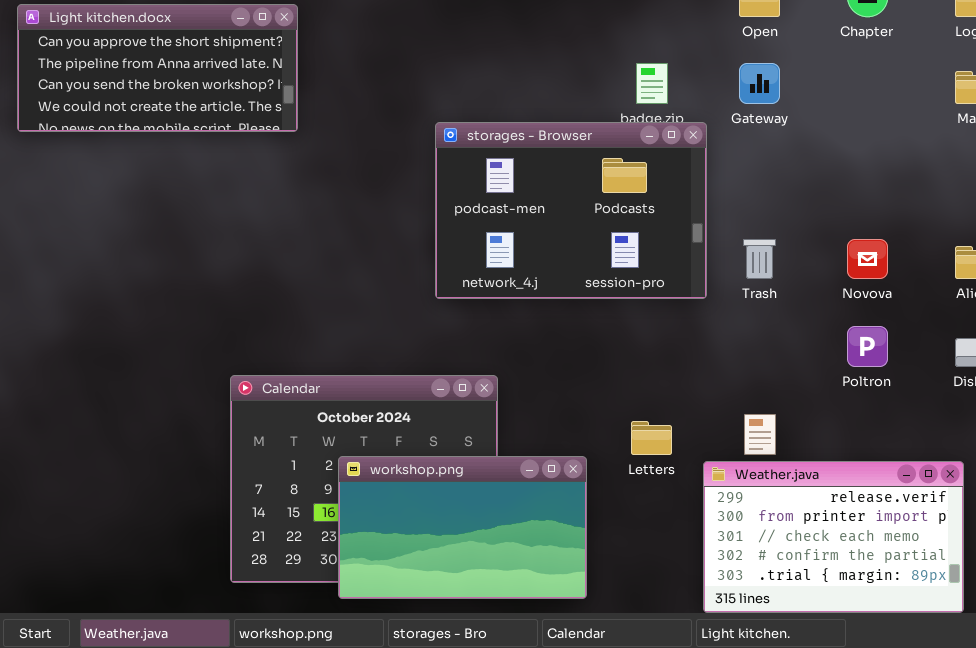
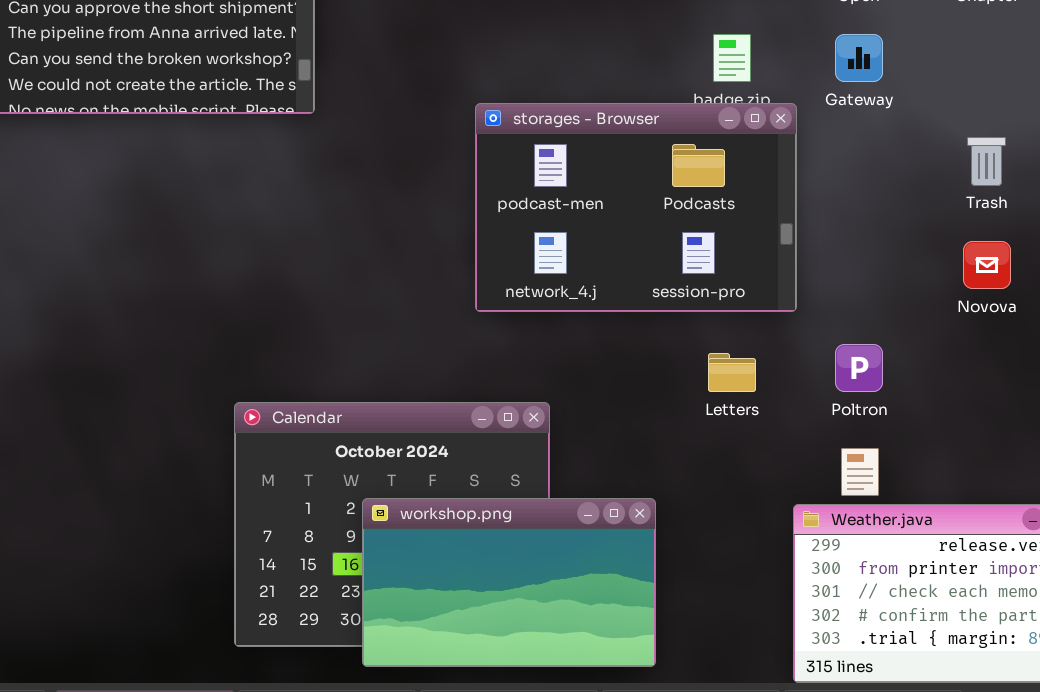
Trash: [743,239,776,279] -> [967,137,1006,186], moved
Poltron: [847,326,888,367] -> [835,344,883,392], moved
Letters: [631,421,672,455] -> [708,353,756,392], moved

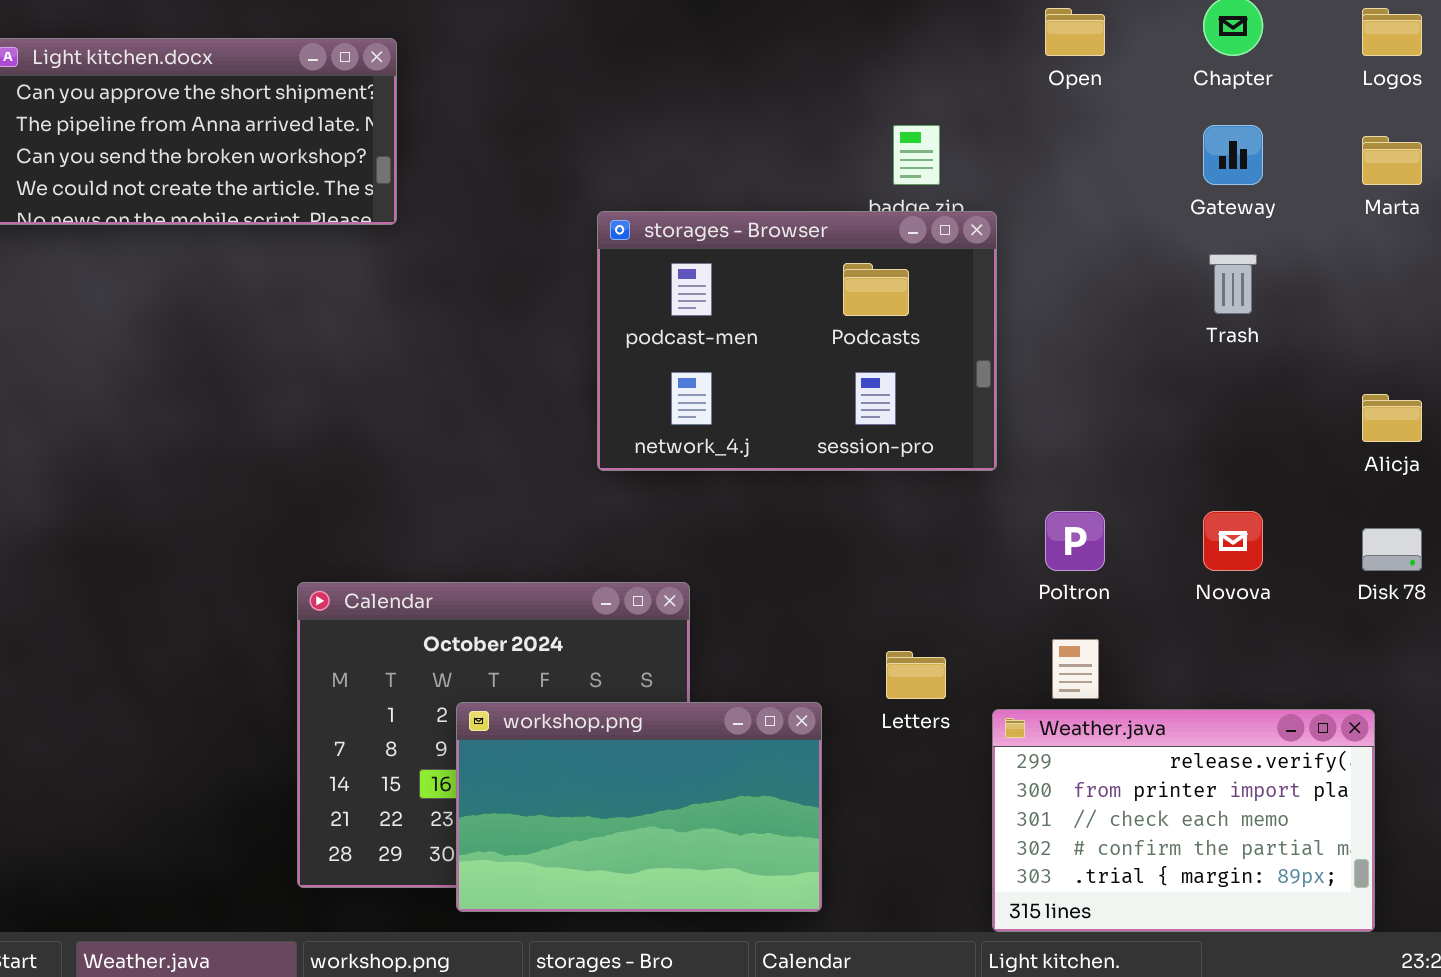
Gateway: [835,34,883,82] -> [1203,125,1263,185], moved
Novova: [963,241,1011,289] -> [1203,511,1263,571], moved
Letters: [708,353,756,392] -> [886,651,946,699], moved

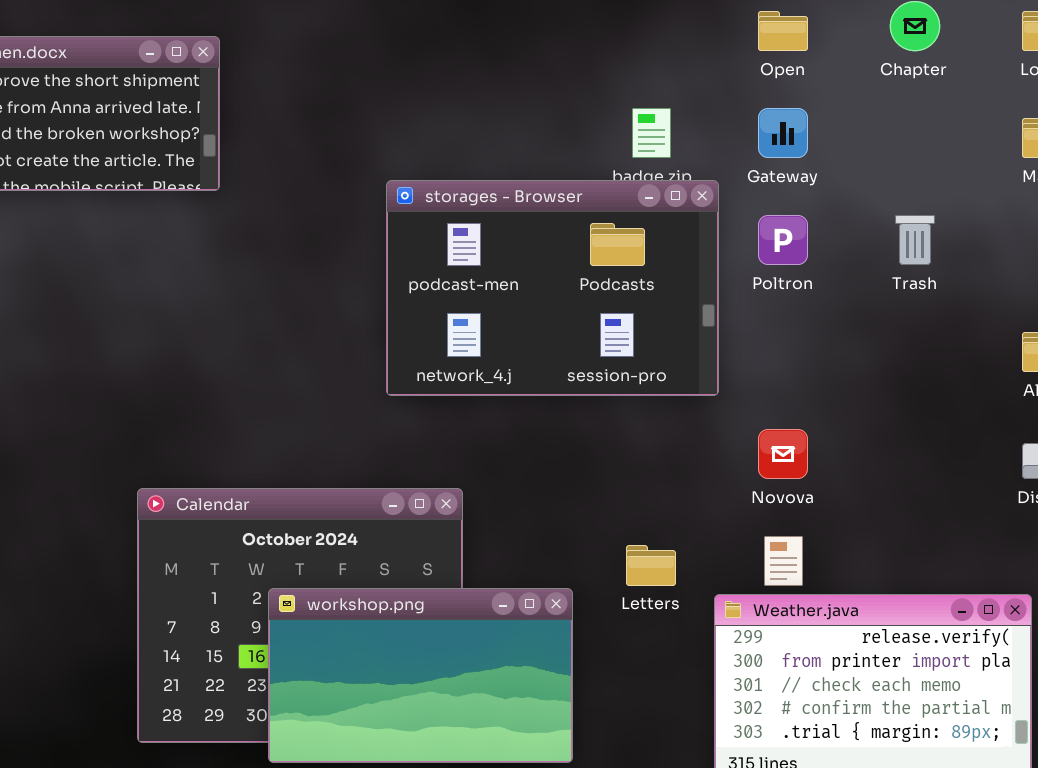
Gateway: [1203,125,1263,185] -> [758,108,808,158], moved
Poltron: [1045,511,1105,571] -> [758,215,808,265], moved
Novova: [1203,511,1263,571] -> [758,429,808,479], moved

